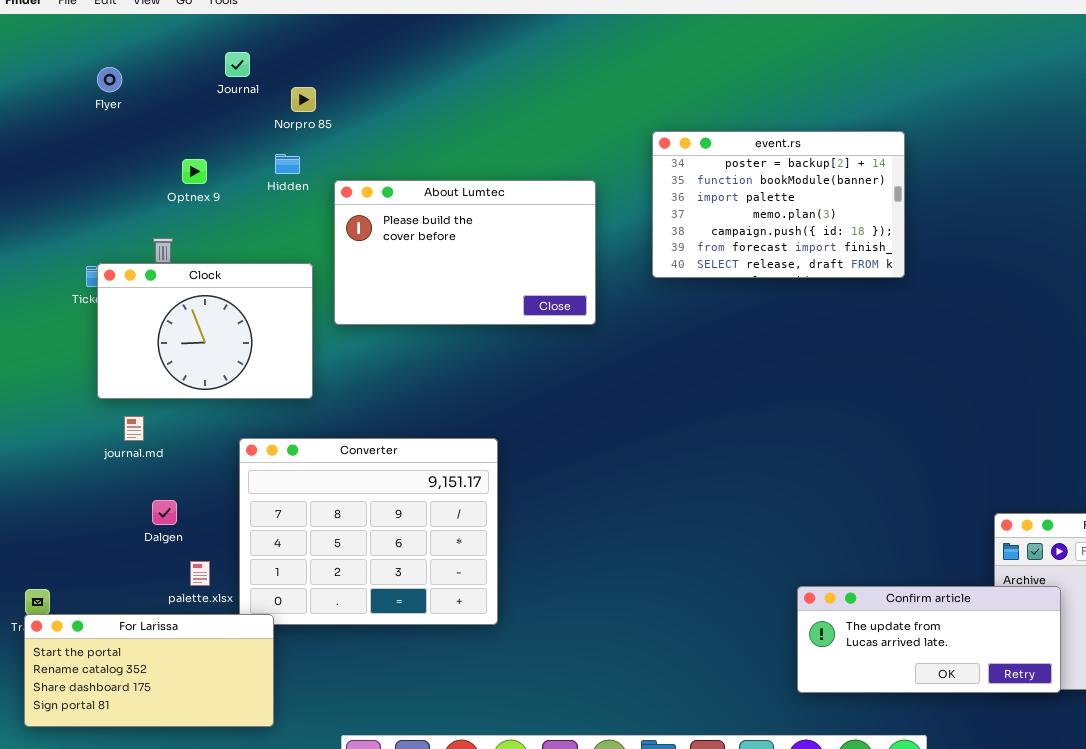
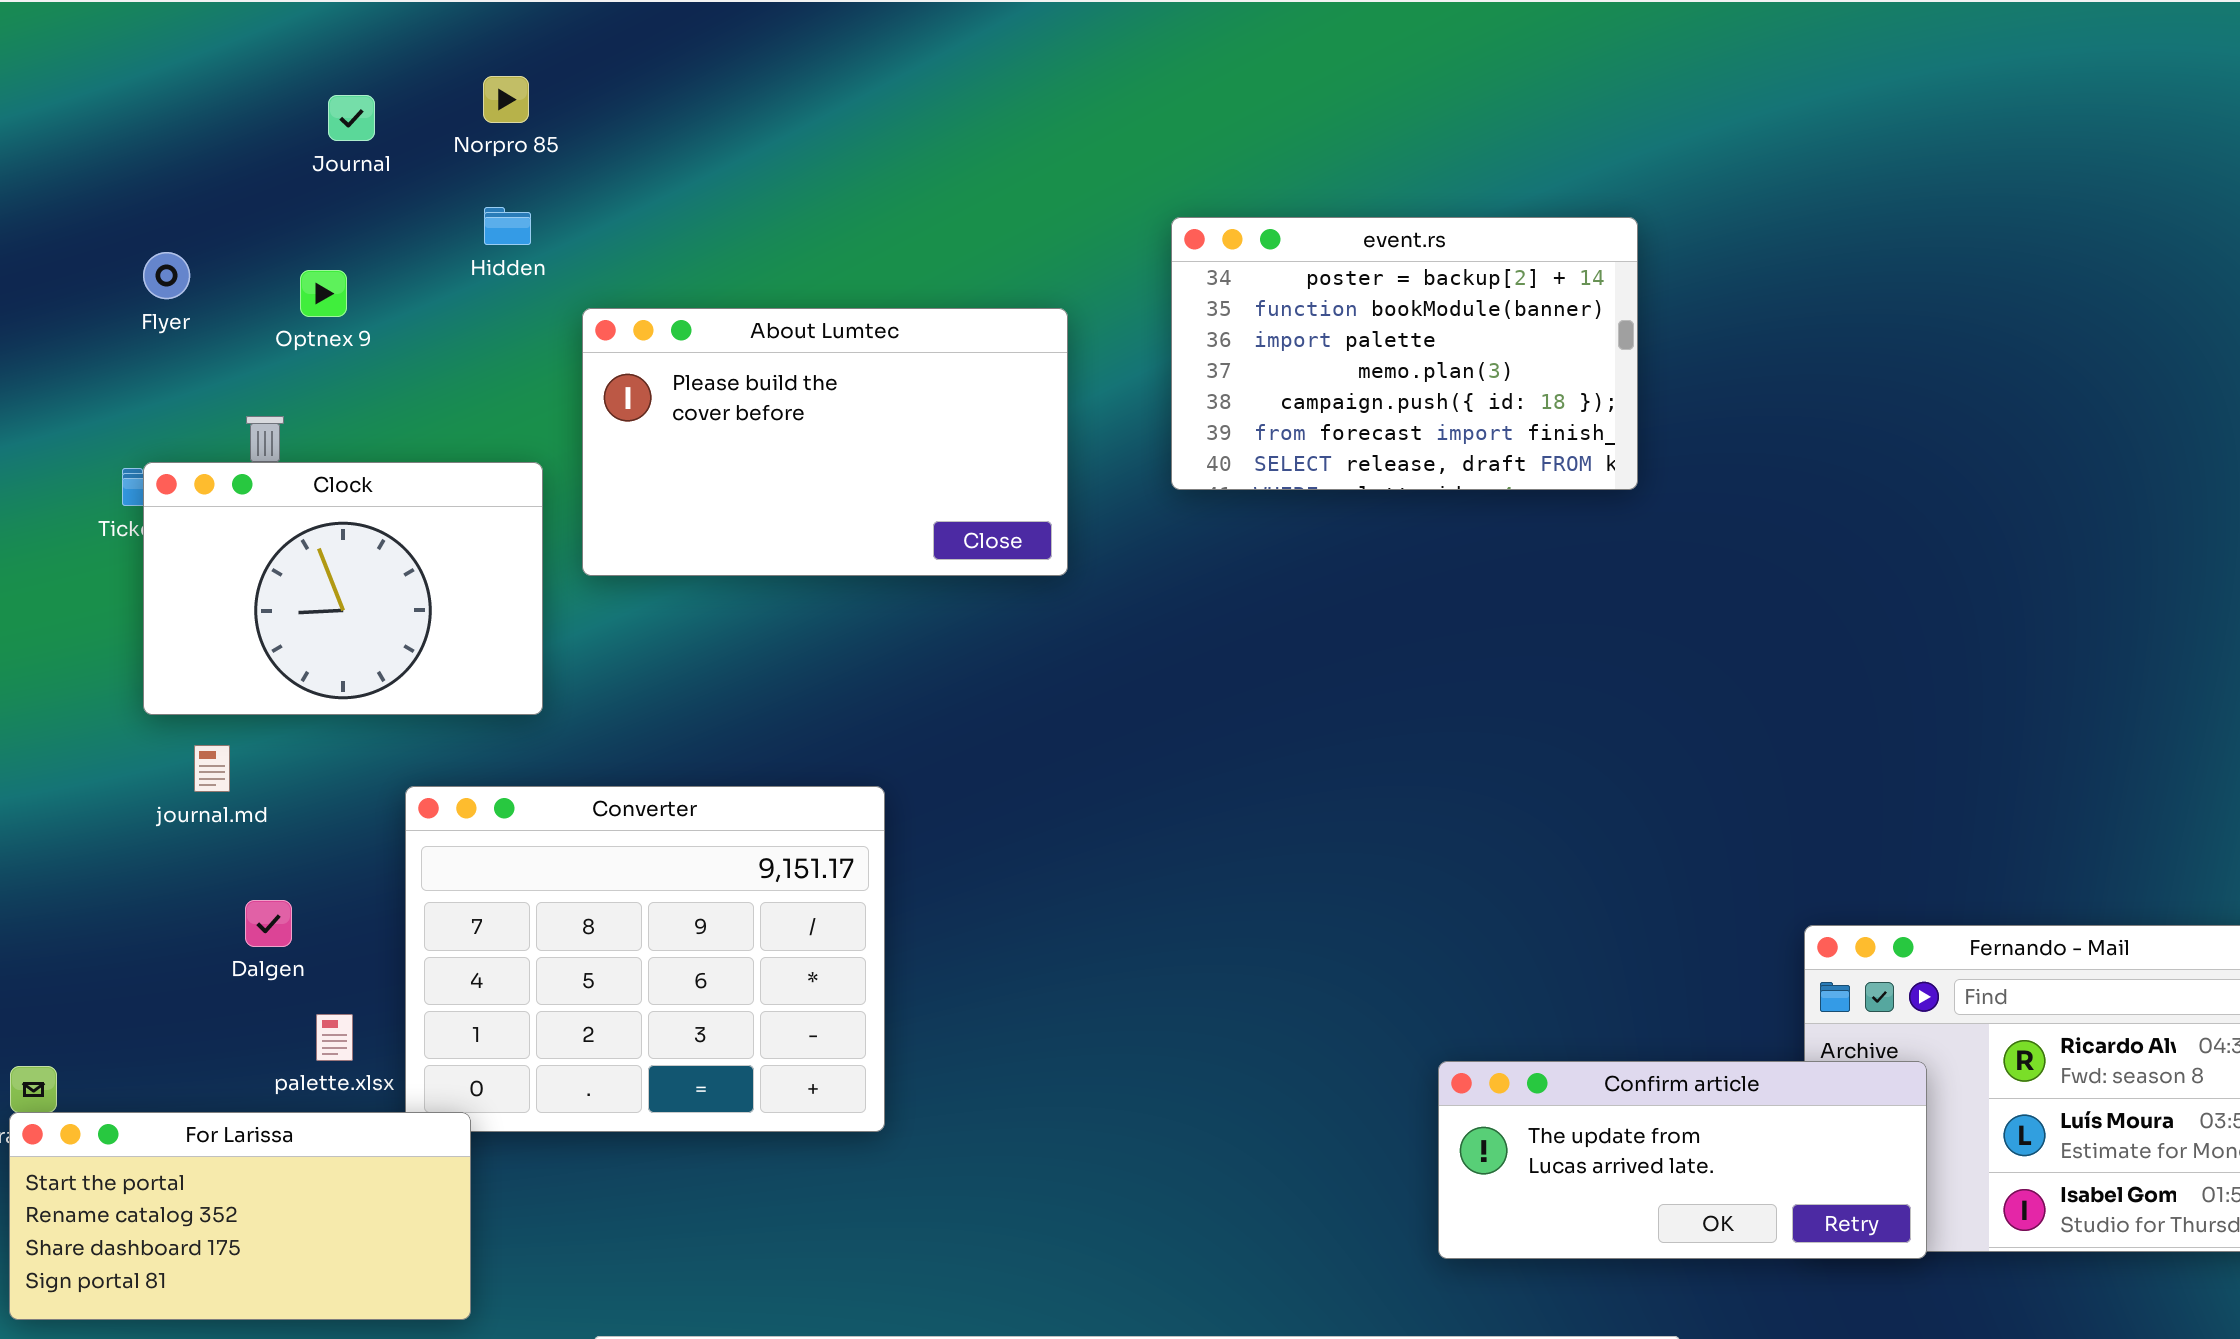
Journal: [225,52,250,77] -> [328,95,375,141], moved
Flyer: [97,67,122,92] -> [143,252,190,299], moved
Norpro 85: [291,87,316,112] -> [483,76,529,123], moved
Hidden: [275,154,300,174] -> [484,207,531,245], moved

